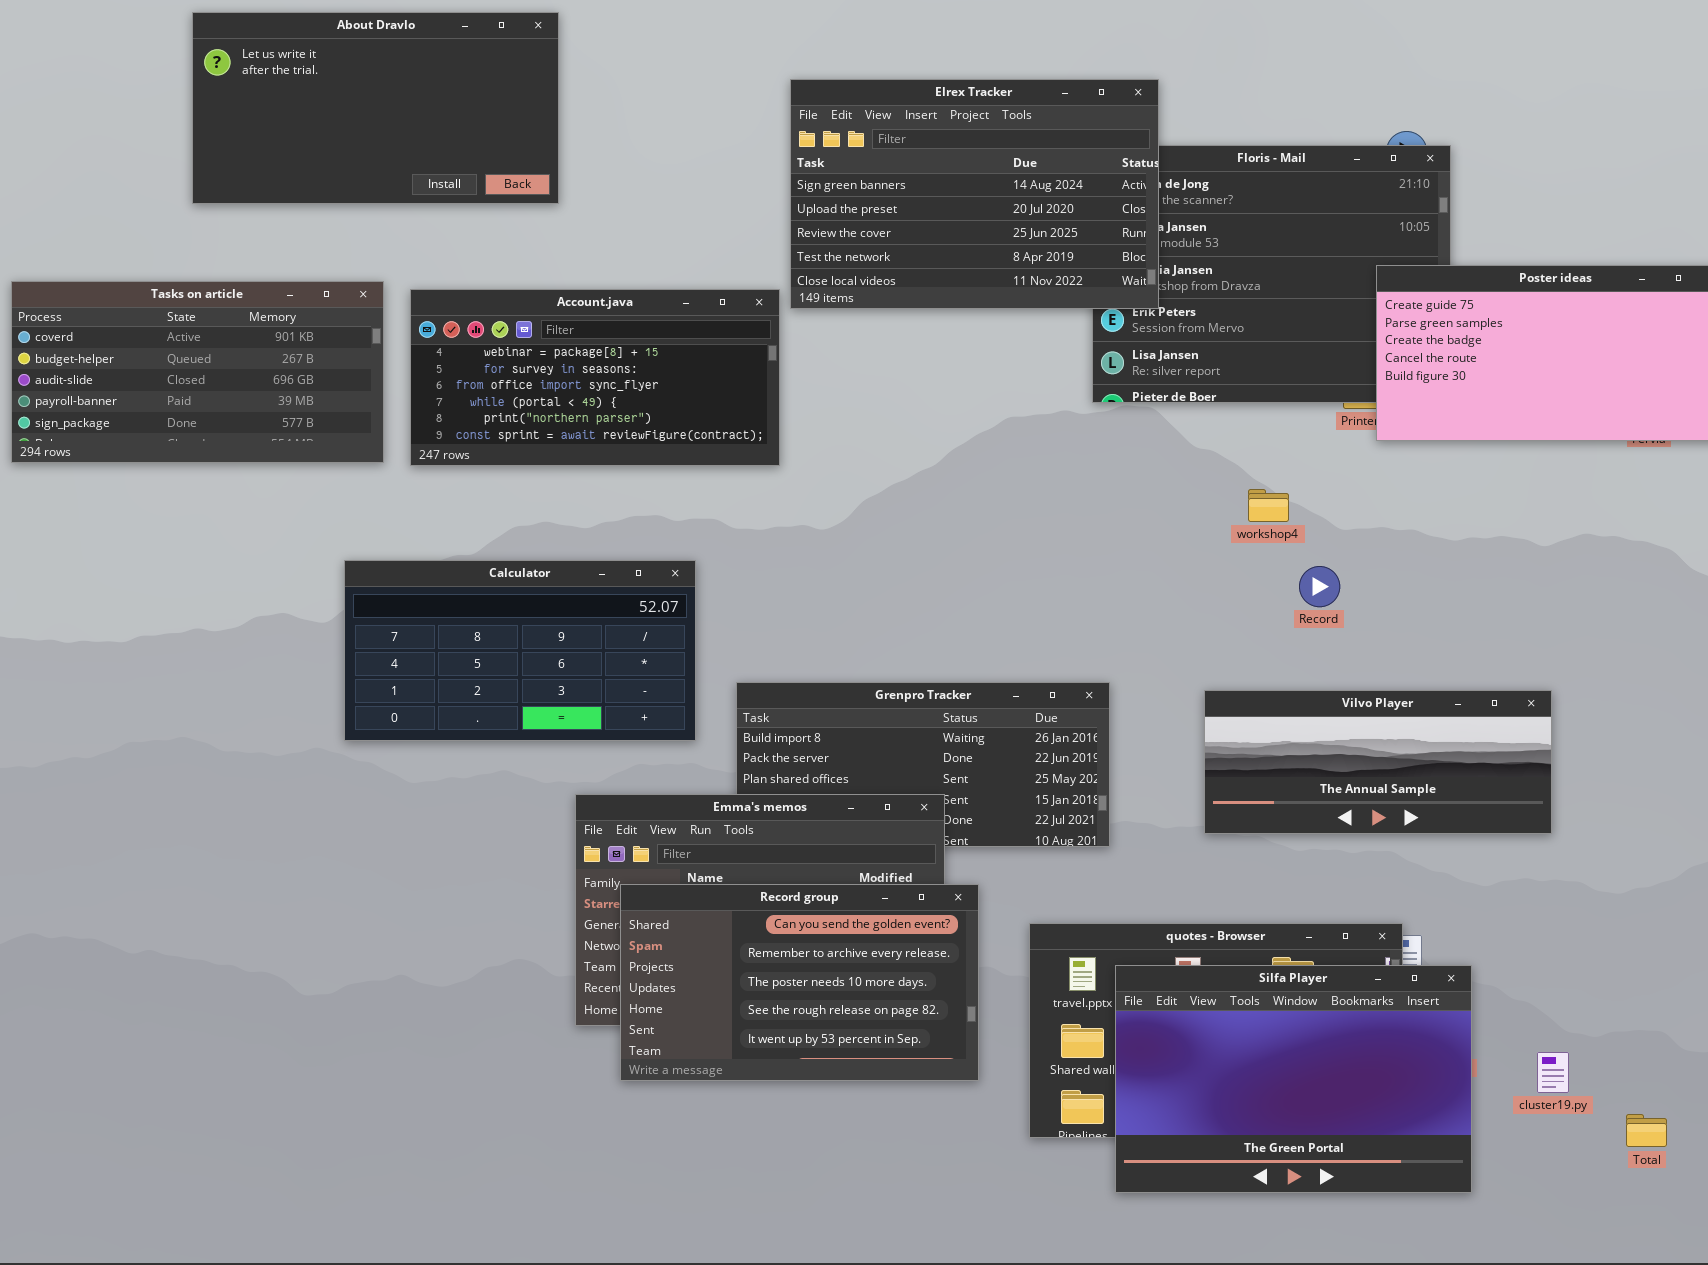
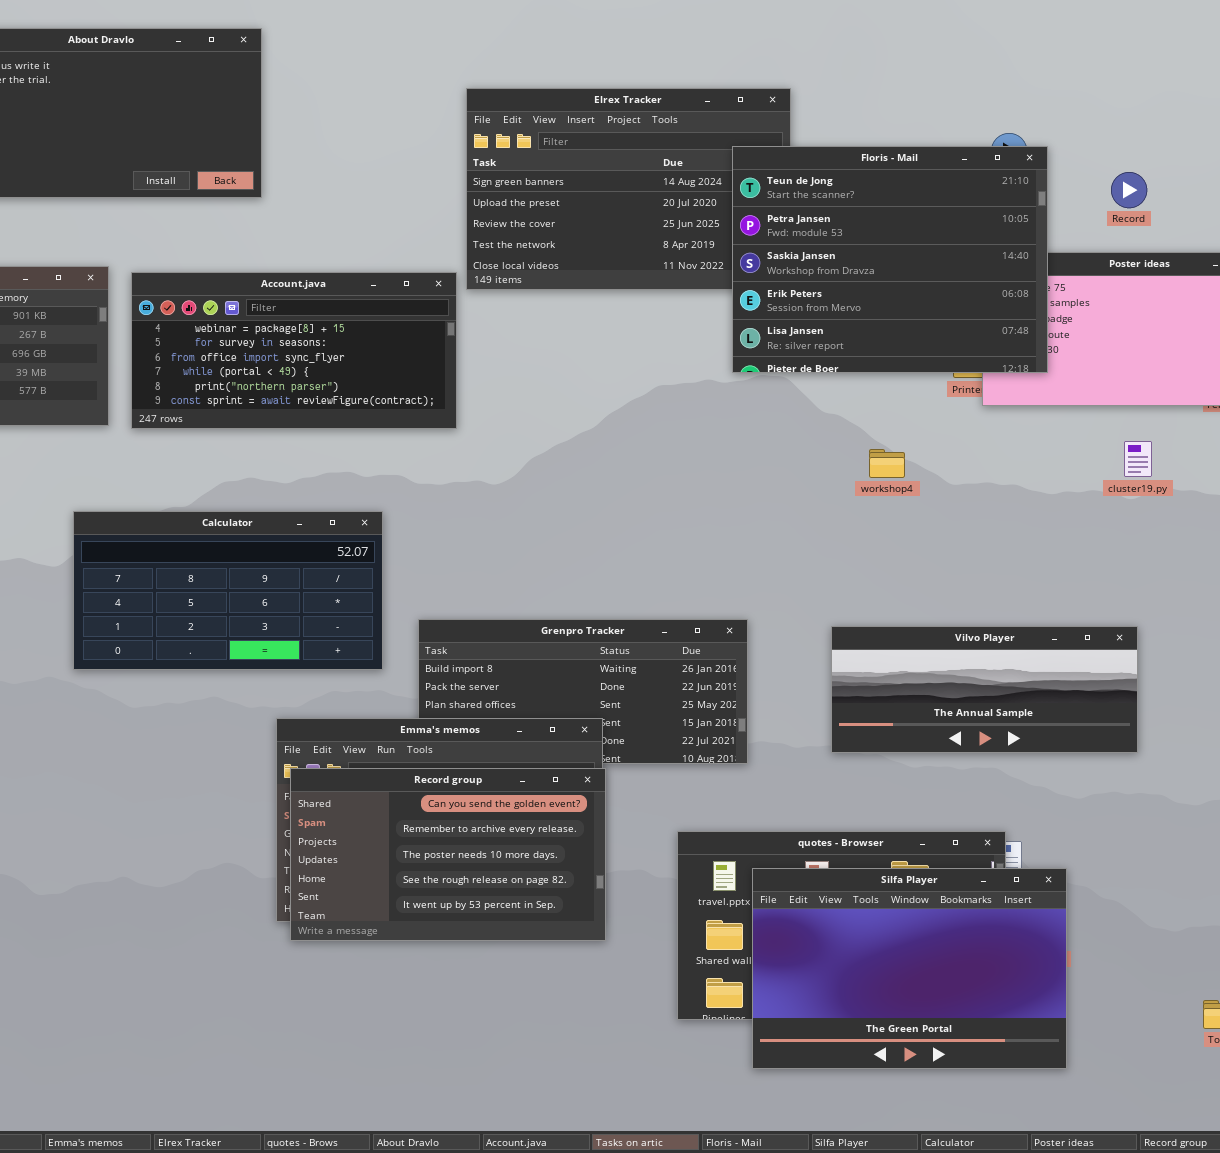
Floris - Mail: [1092,145,1451,403] -> [732,146,1048,373], raised
Record: [1299,566,1340,607] -> [1111,172,1147,208], moved
Record group: [620,884,979,1081] -> [290,768,606,941], moved
cluster19.py: [1537,1052,1569,1093] -> [1124,441,1152,477], moved

